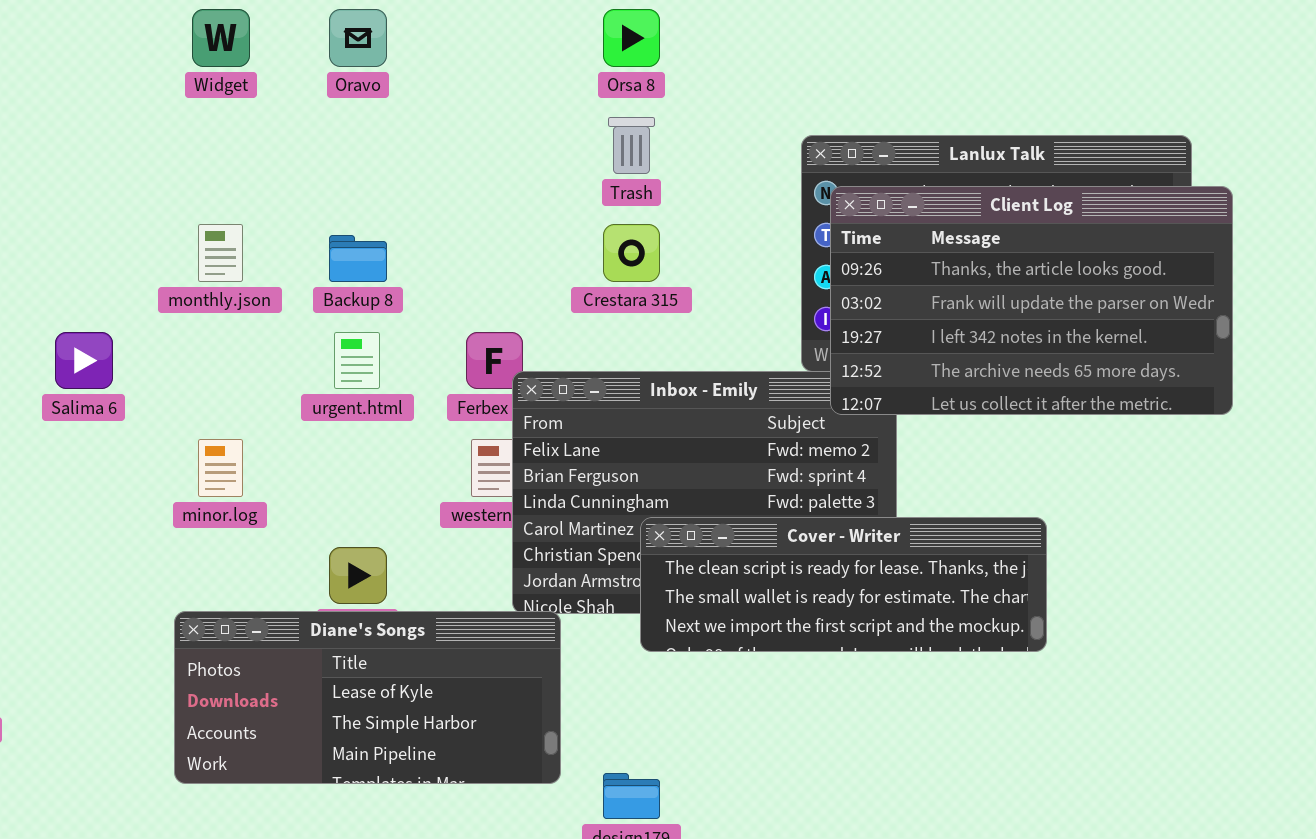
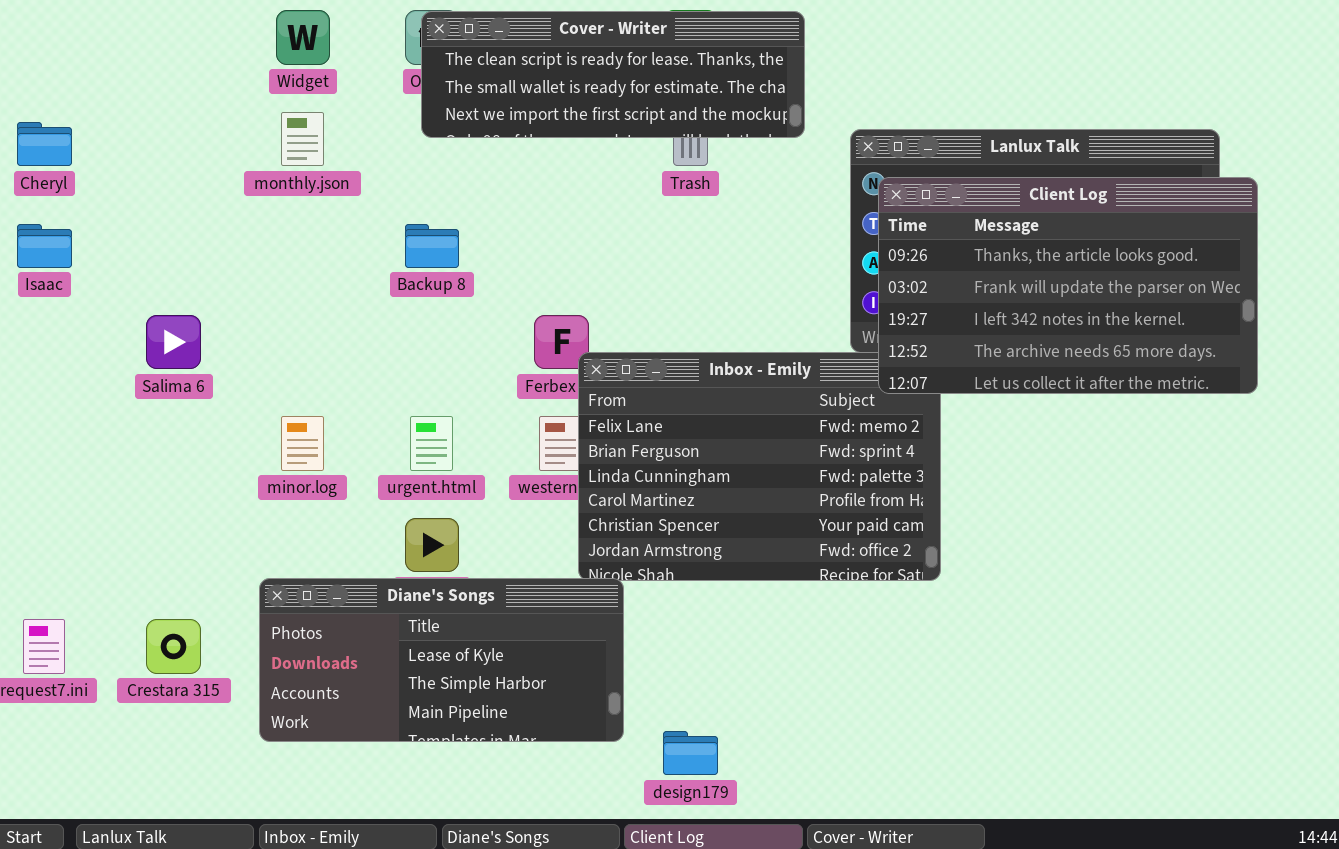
monthly.json: [198,224,243,282] -> [281,112,324,166], moved
Crestara 315: [603,224,660,282] -> [146,619,201,674], moved
urgent.html: [334,332,380,389] -> [410,416,453,471], moved
Cover - Writer: [640,517,1047,652] -> [421,11,805,138], moved

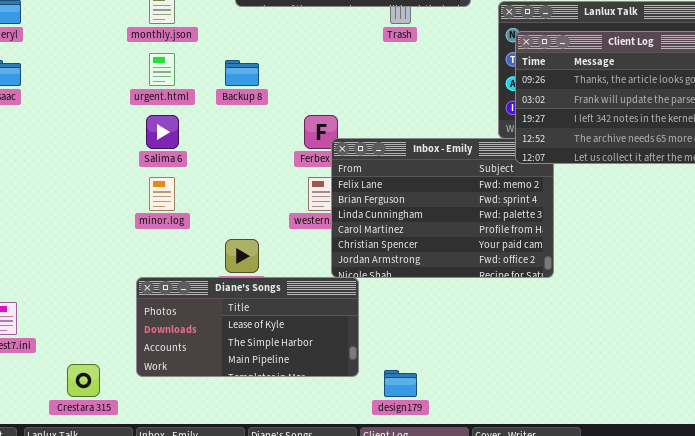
Salima 6: [146,315,201,369] -> [146,115,179,149], moved
urgent.html: [410,416,453,471] -> [149,53,175,86], moved
Crestara 315: [146,619,201,674] -> [67,364,100,397], moved

